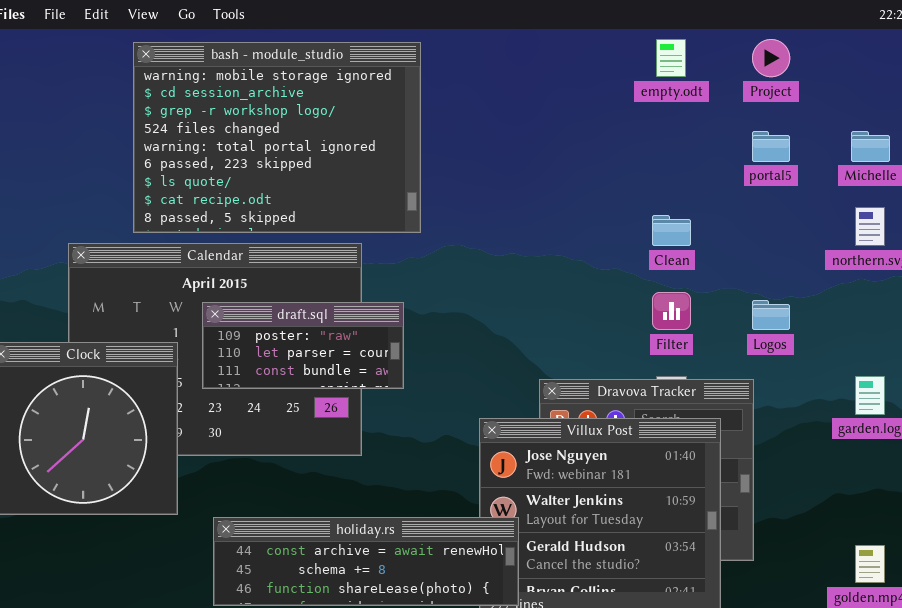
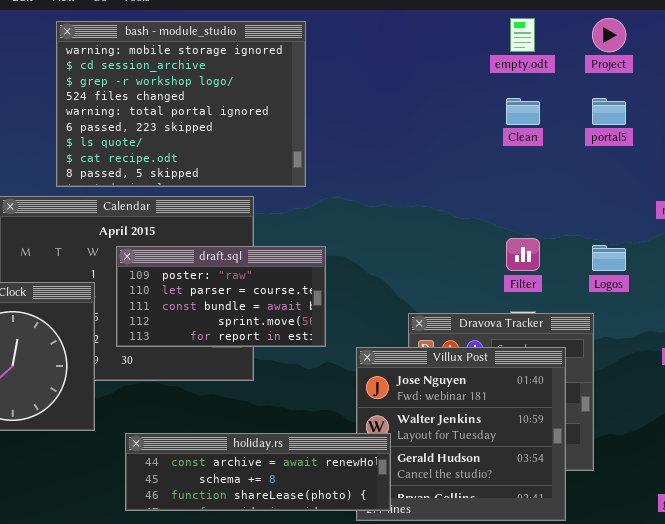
Clean: [652,215,691,246] -> [506,98,540,125], moved
draft.sql: [202,302,404,389] -> [116,246,326,347], resized

